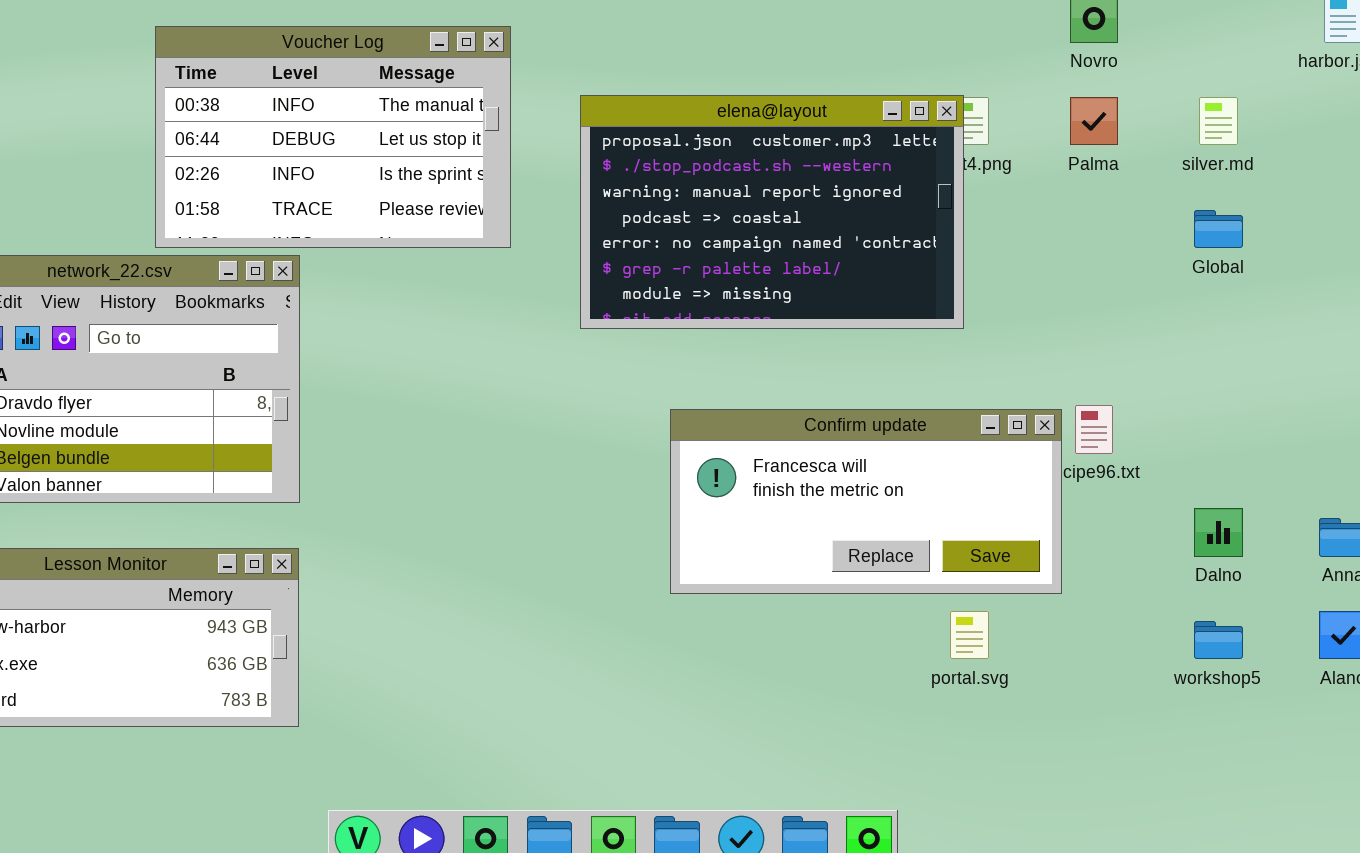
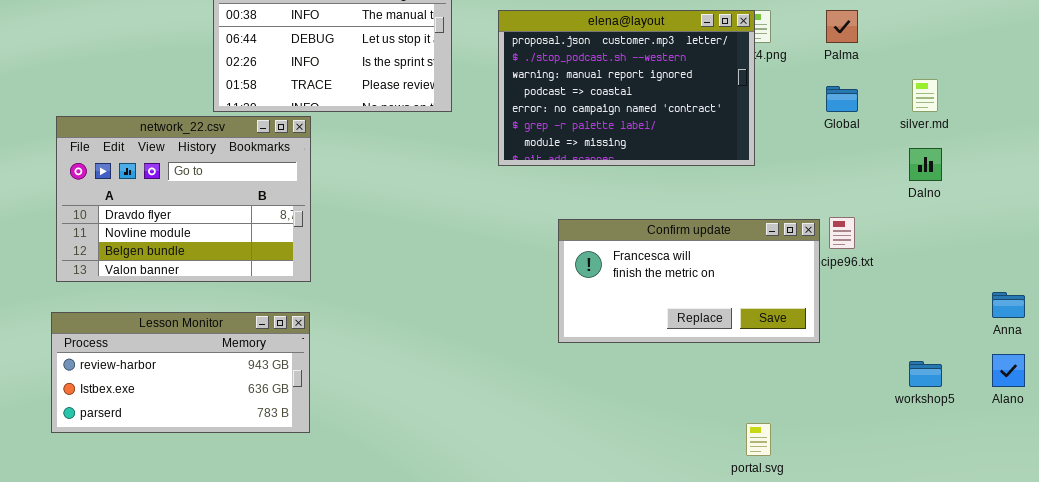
silver.md: [1199,97,1238,145] -> [912,79,938,112], moved
Global: [1194,210,1243,248] -> [826,86,858,112], moved
Dalno: [1194,508,1243,557] -> [909,148,942,181], moved
portal.svg: [950,611,989,659] -> [746,423,771,456], moved

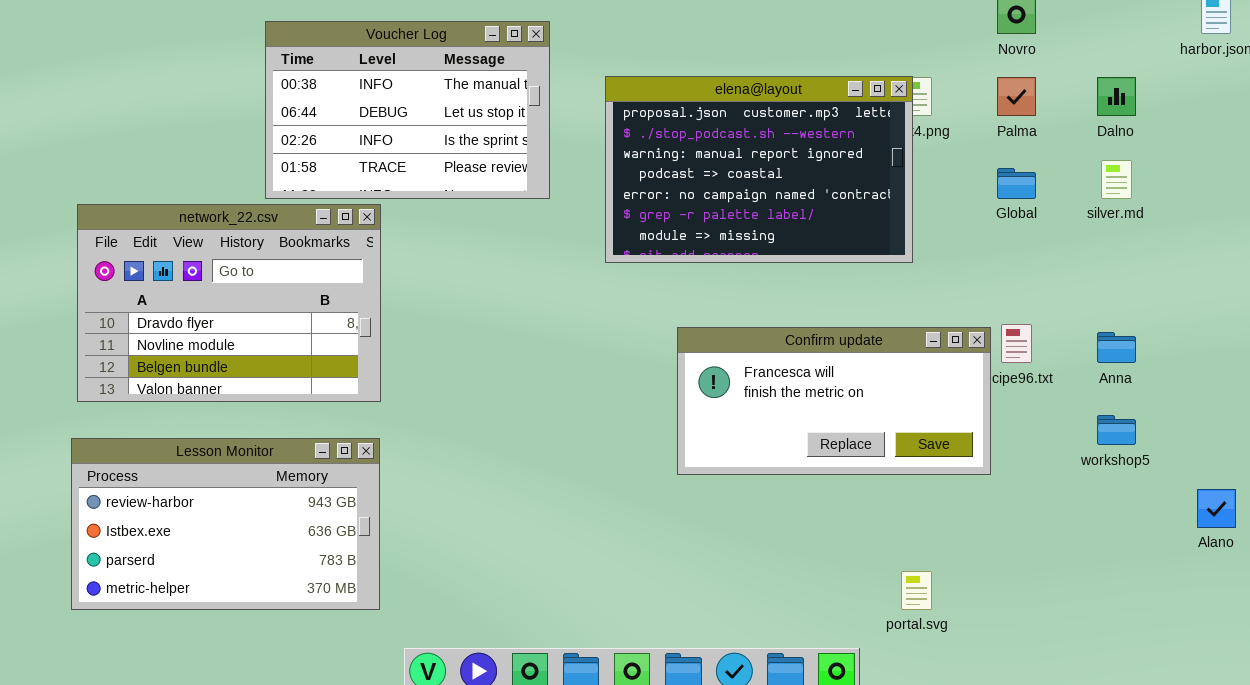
Dalno: [909,148,942,181] -> [1097,77,1136,116], moved
Anna: [992,292,1025,318] -> [1097,332,1136,363], moved
Lesson Monitor: [51,312,310,433] -> [71,438,380,610], resized
workshop5: [909,361,942,387] -> [1097,415,1136,445], moved

